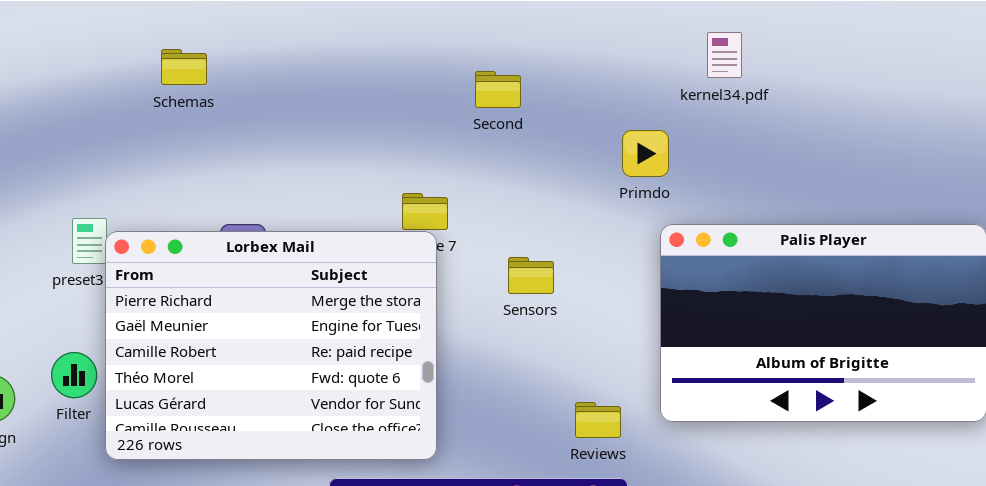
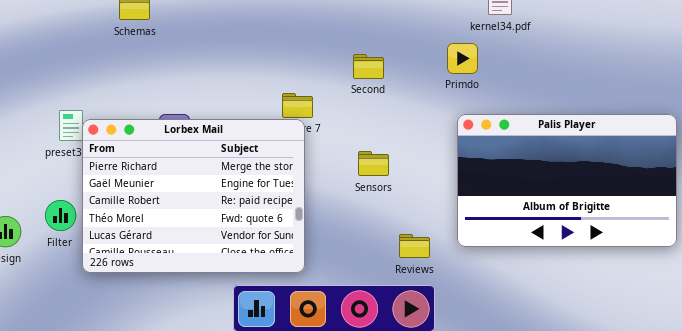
Second: [475,71,521,108] -> [353,54,384,79], moved
Primdo: [622,130,669,177] -> [447,43,478,74], moved
Sensors: [508,257,554,294] -> [358,151,389,176], moved

